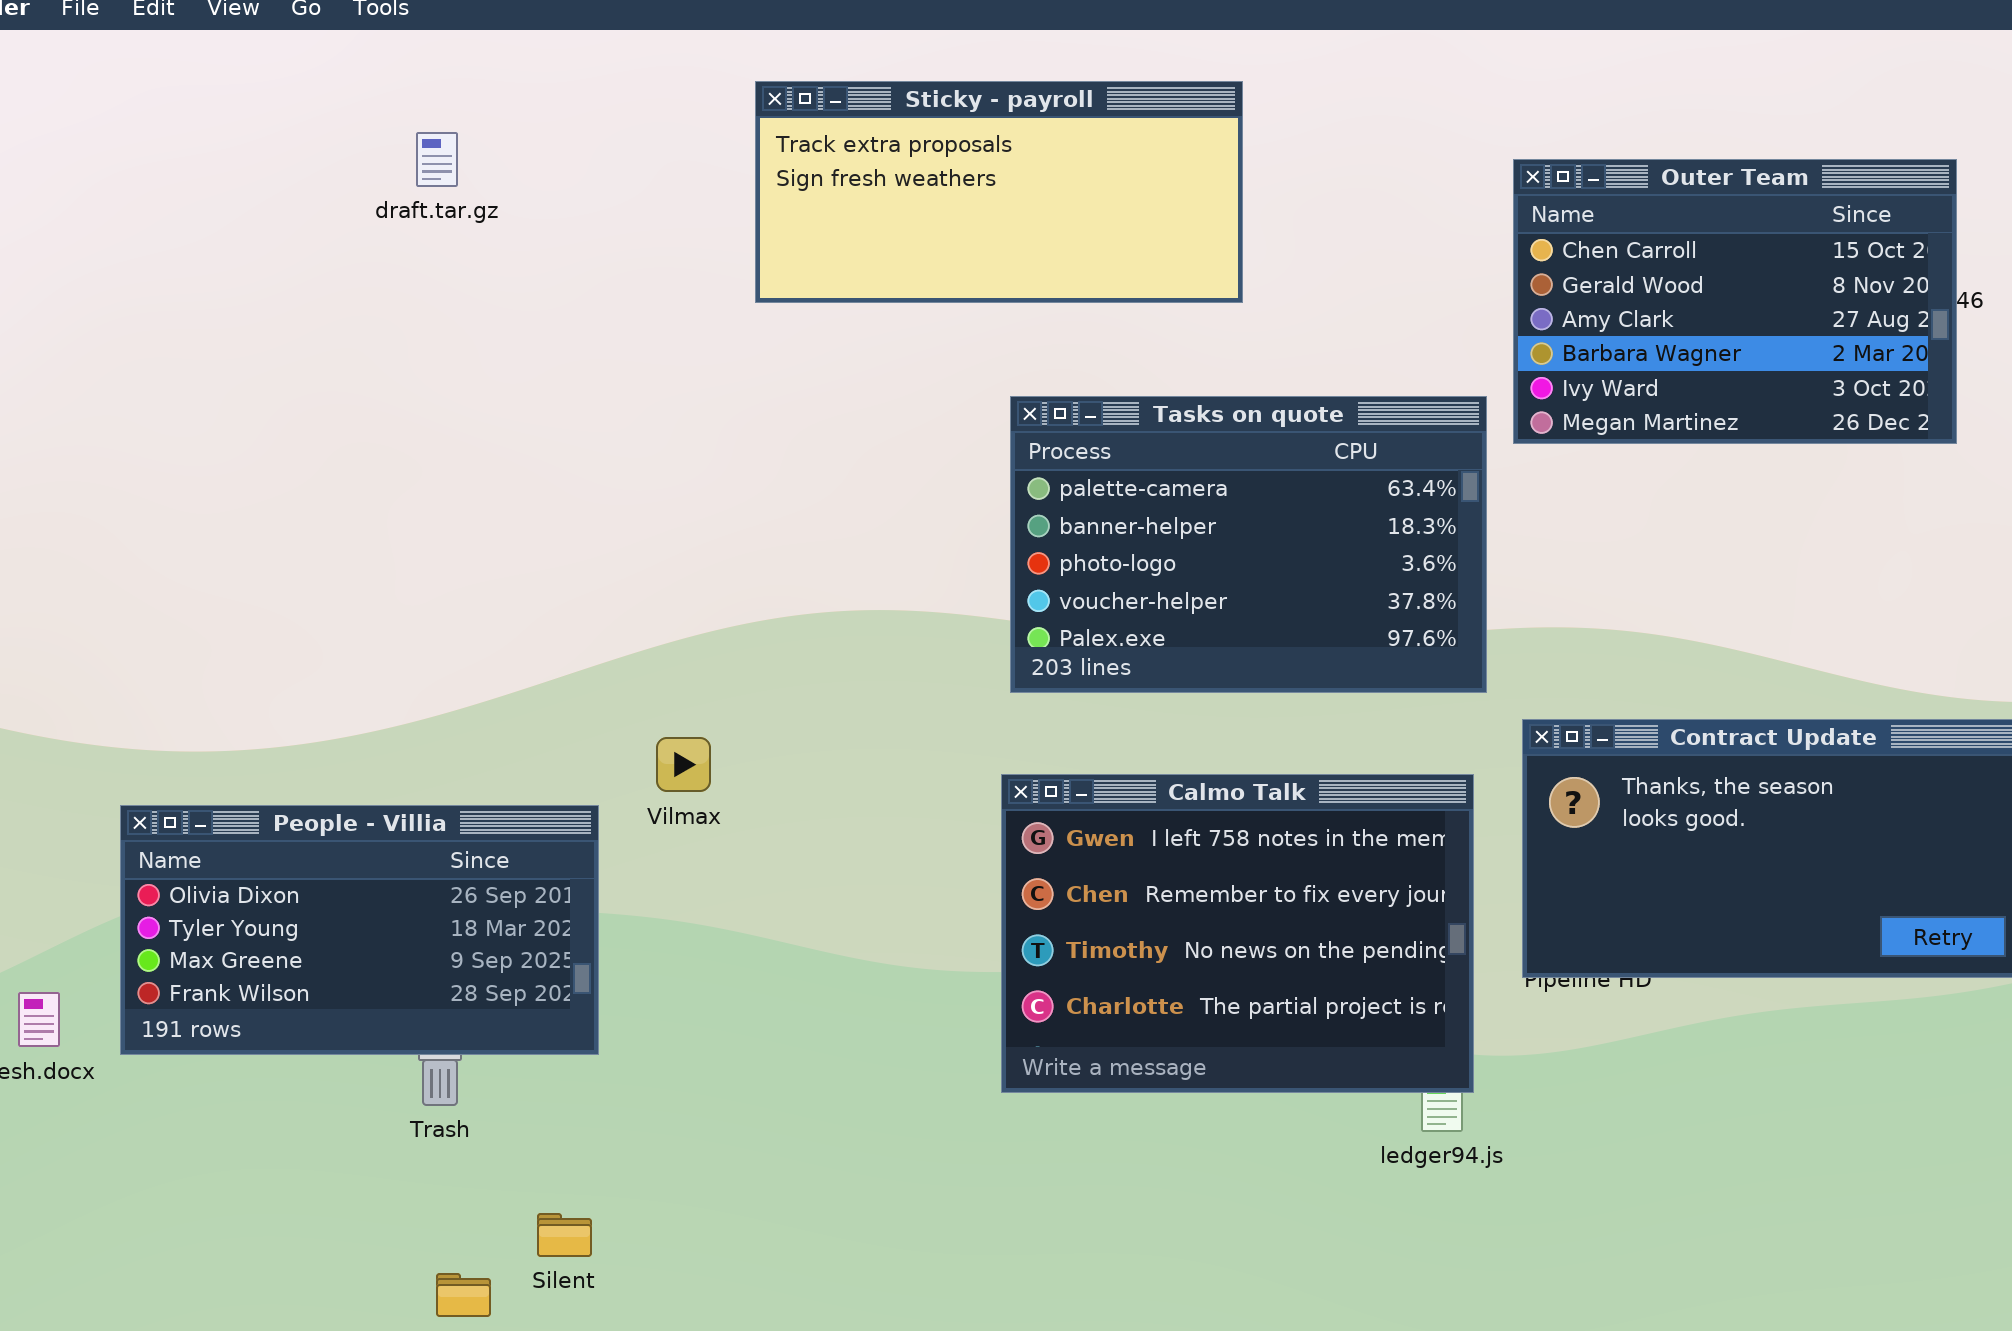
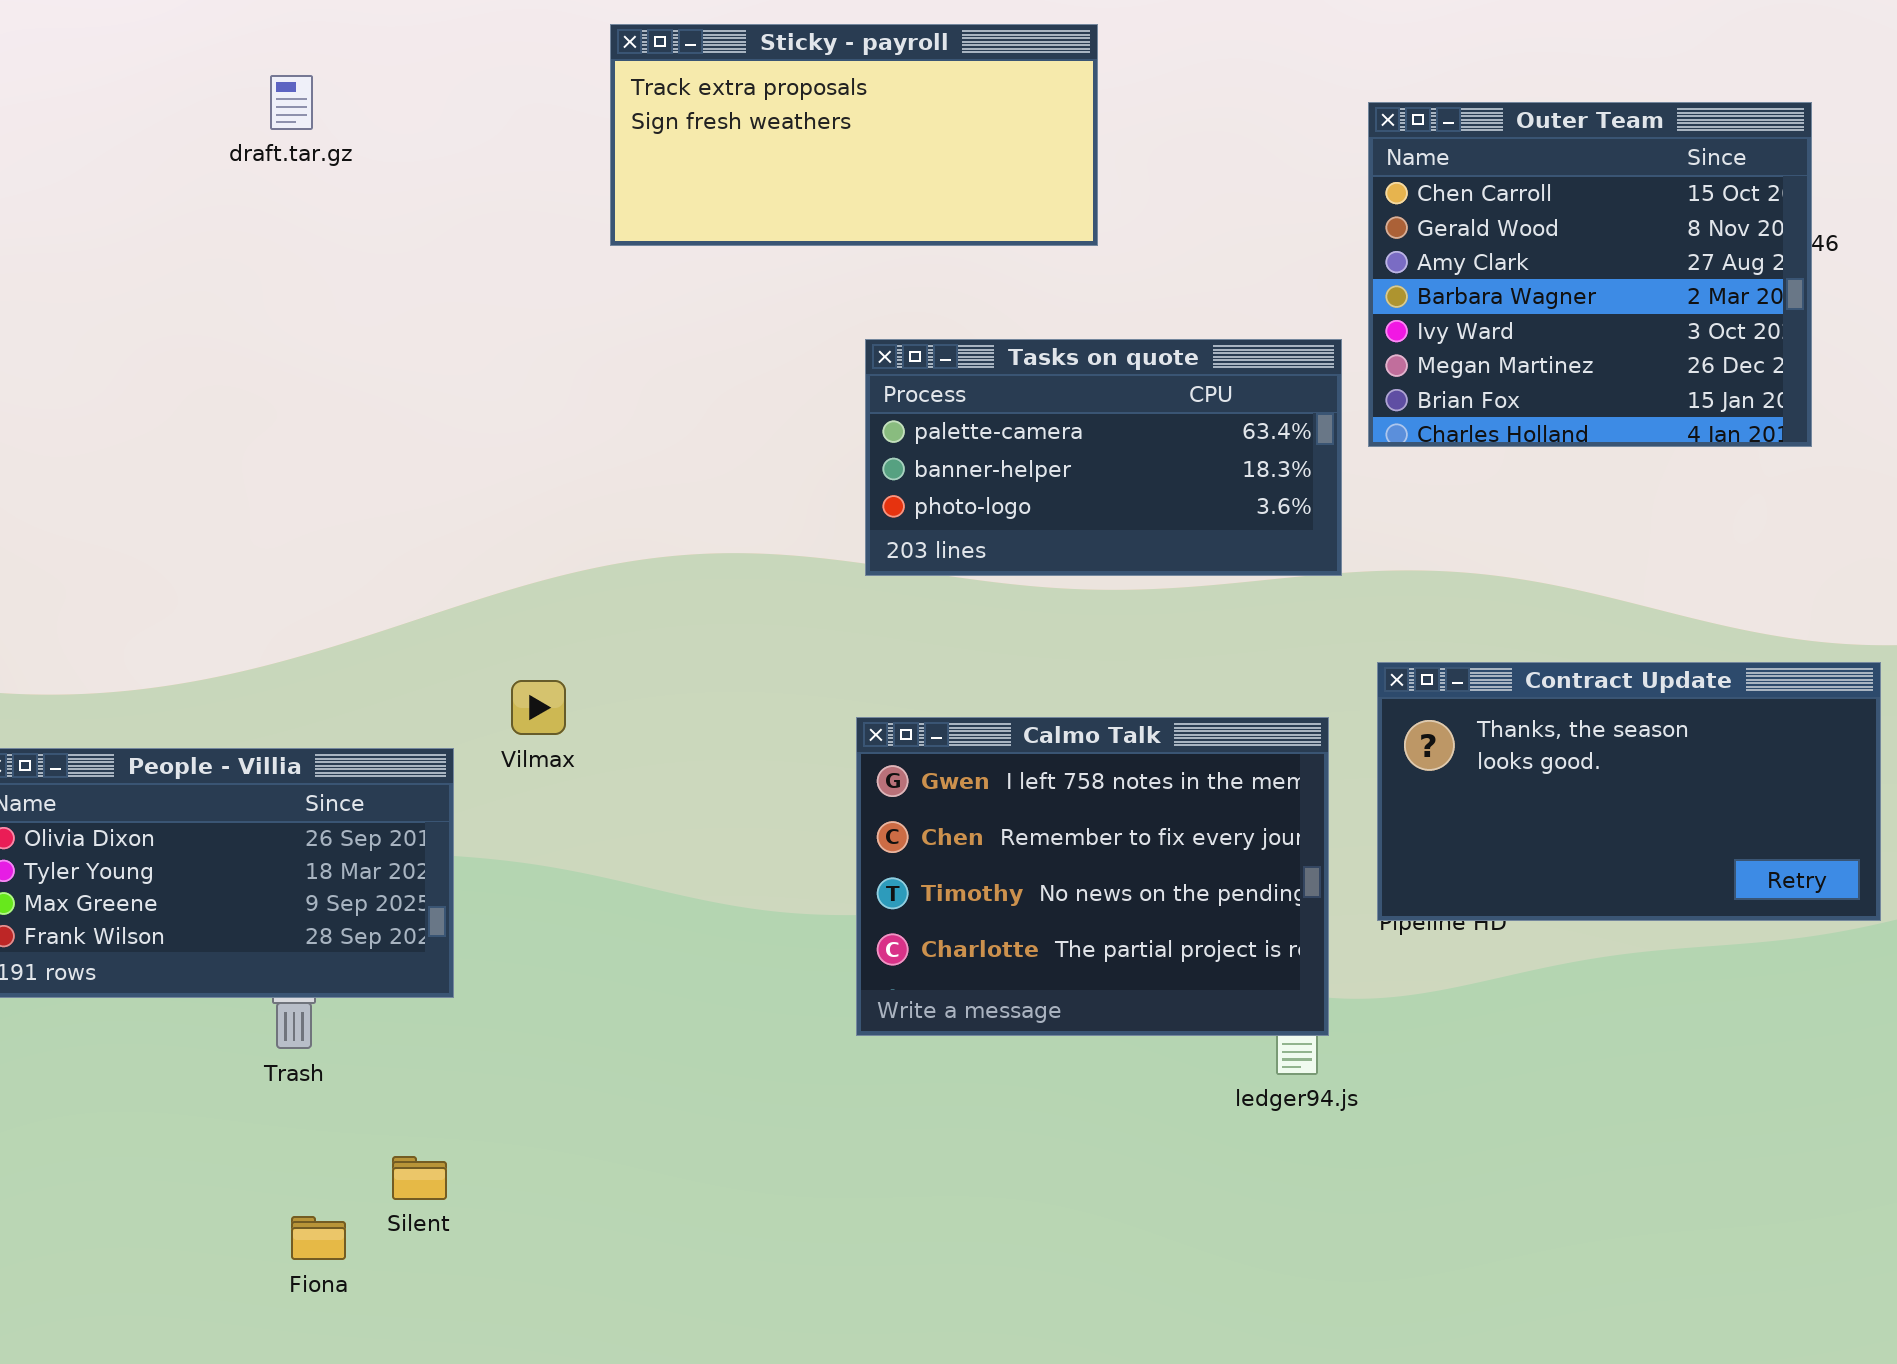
Outer Team: [1513,159,1957,444] -> [1368,102,1812,447], resized
Tasks on quote: [1010,396,1487,693] -> [865,339,1342,576], resized

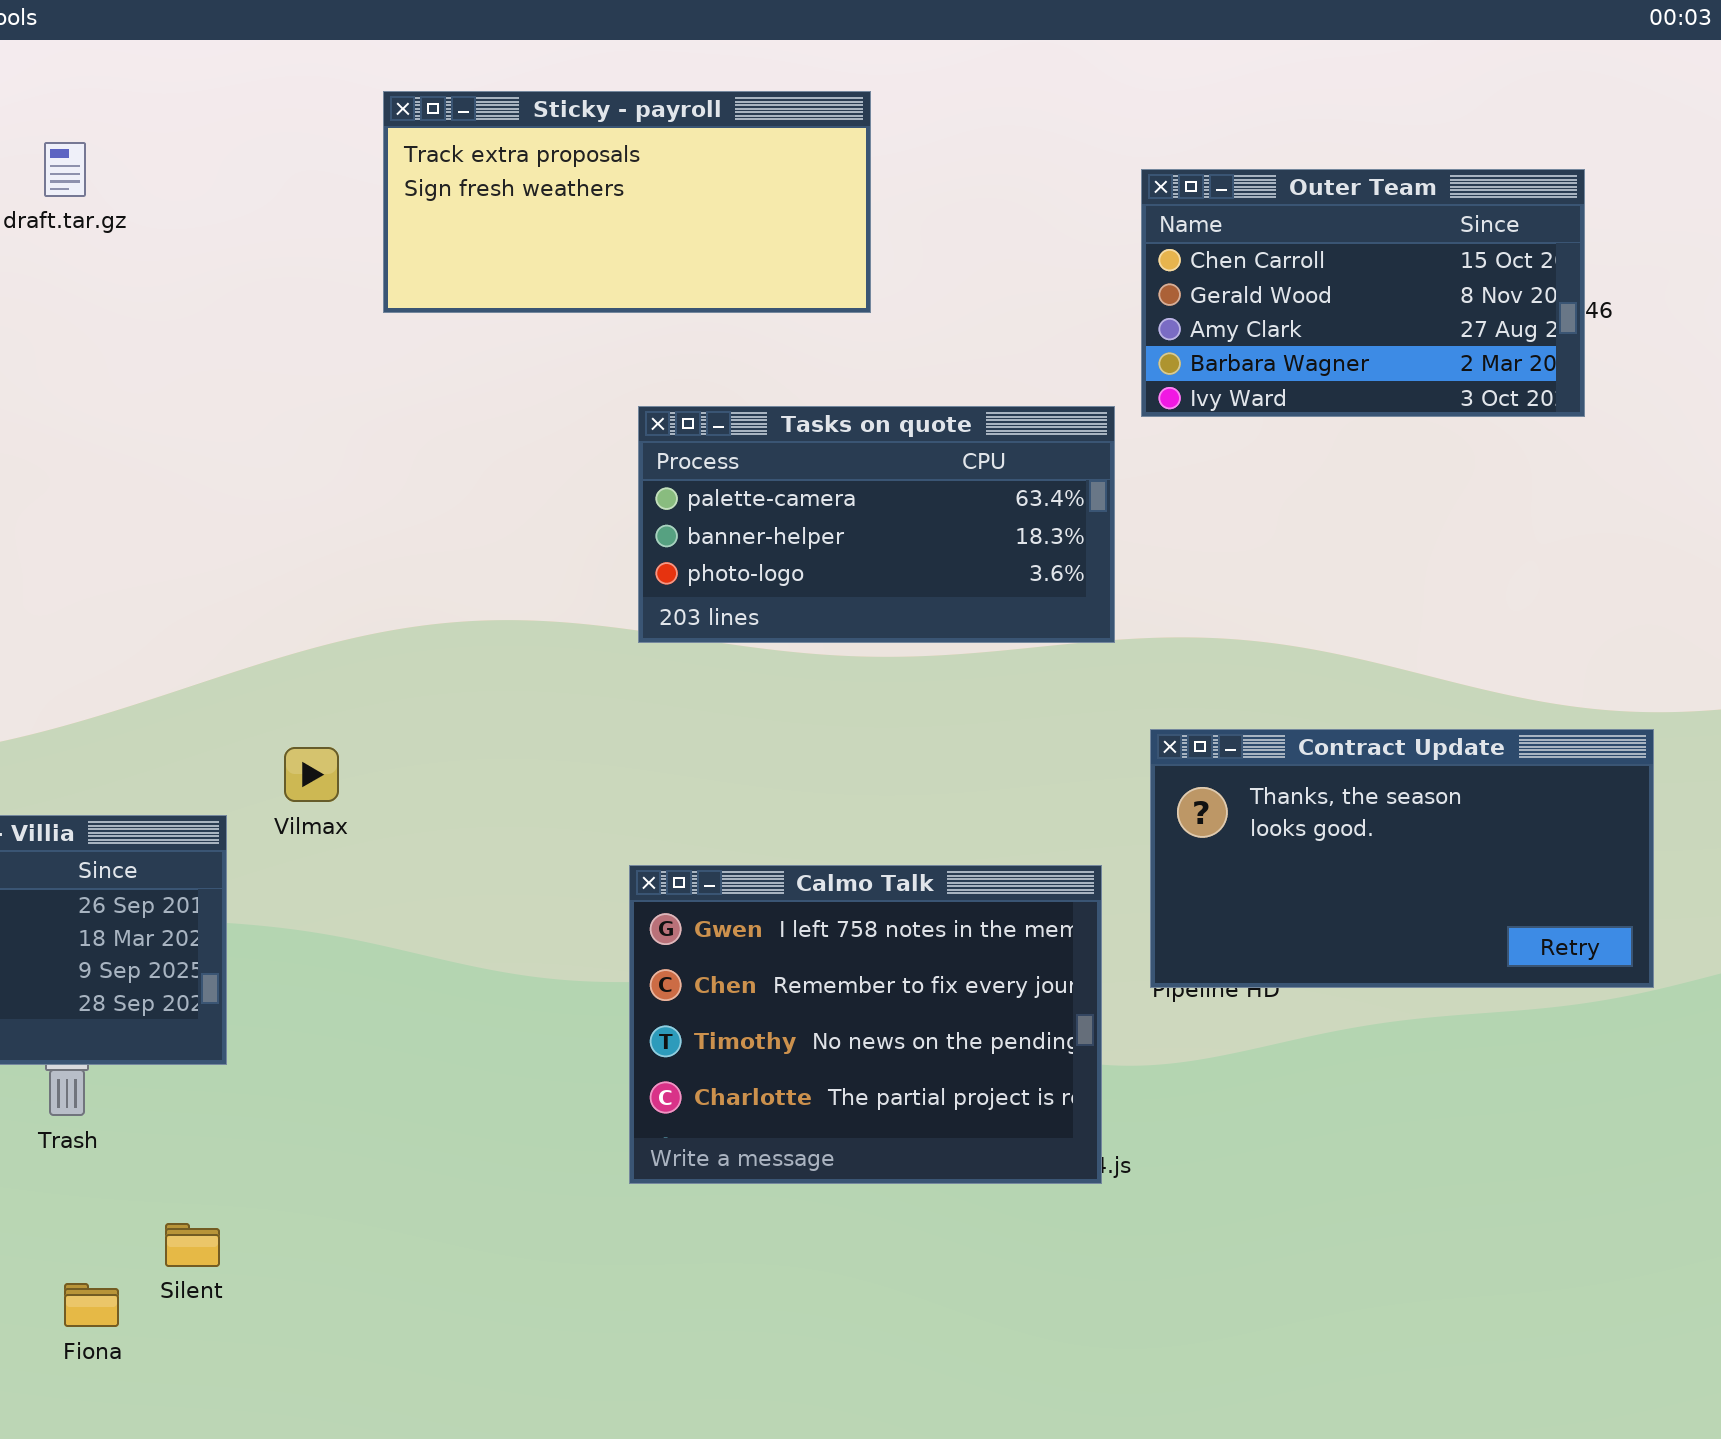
Outer Team: [1368,102,1812,447] -> [1141,169,1585,417], resized
Calmo Talk: [856,717,1329,1036] -> [629,865,1102,1184], moved

